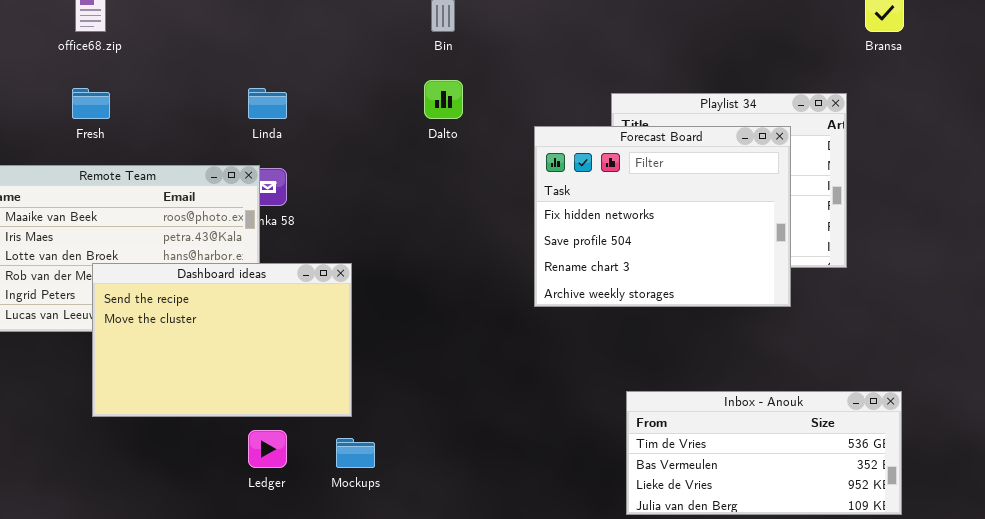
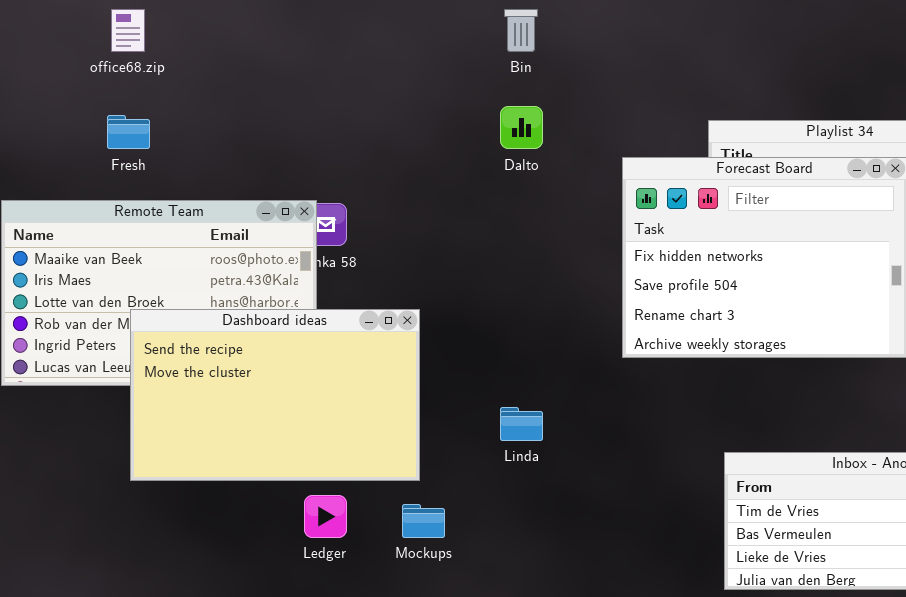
Linda: [248,88,287,119] -> [500,407,543,441], moved

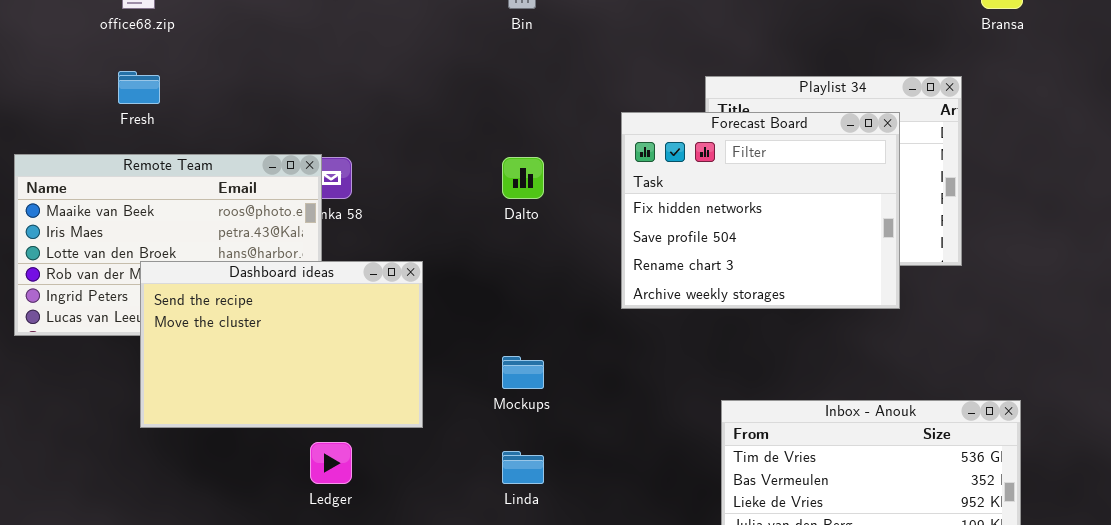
Dalto: [500,106,543,149] -> [502,157,544,199], moved
Linda: [500,407,543,441] -> [502,451,544,484], moved
Mockups: [402,504,445,538] -> [502,356,544,389], moved

